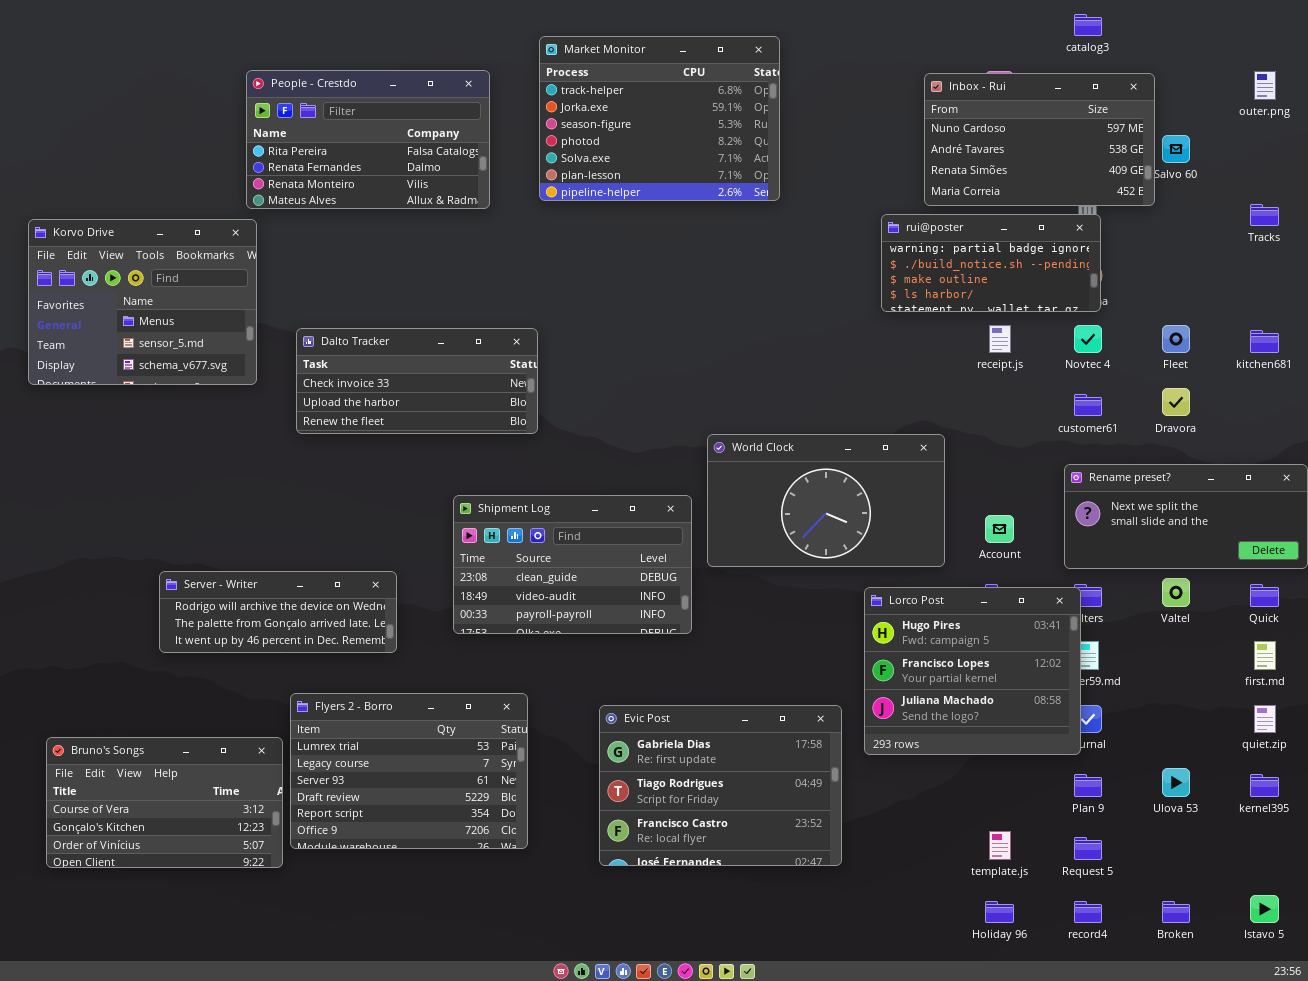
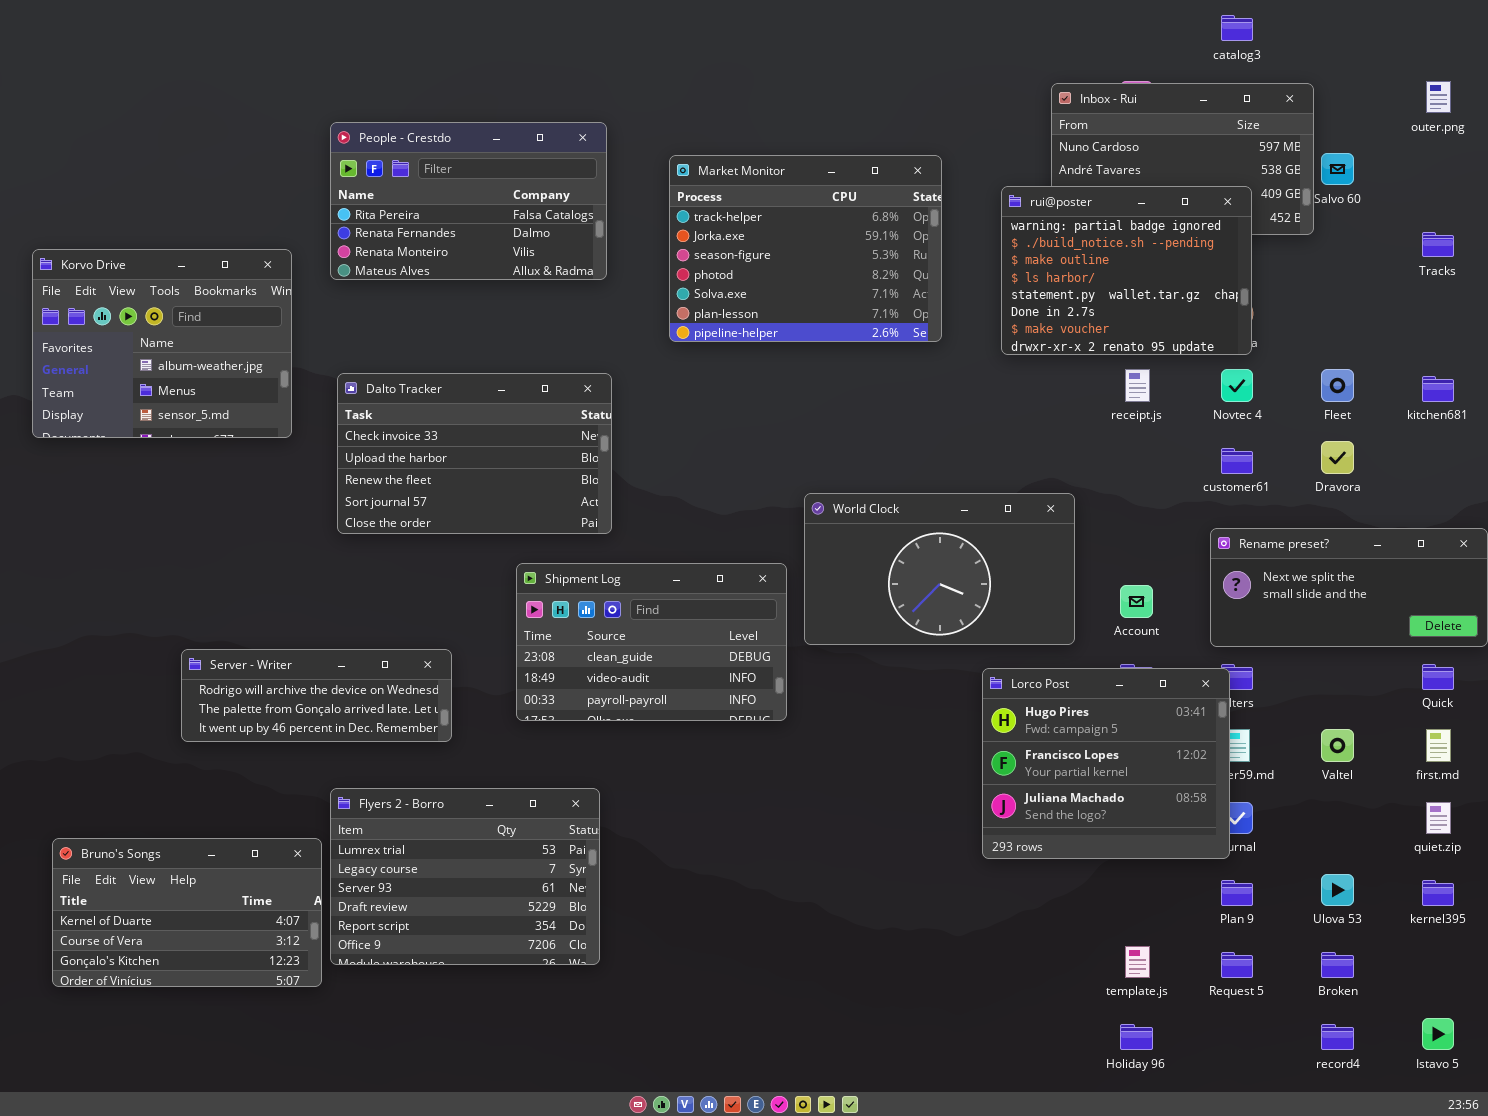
Market Monitor: [539,36,780,201] -> [669,155,942,342], moved
People - Crestdo: [246,70,490,209] -> [330,122,607,280], moved
rui@poster: [881,214,1101,312] -> [1001,186,1252,355], resized
Korvo Drive: [28,219,257,385] -> [32,249,292,438], scrolled up 1 row
Dalto Tracker: [296,328,538,434] -> [337,373,612,534], resized
Valtel: [1162,578,1190,607] -> [1321,729,1354,762], moved
Evic Post: [599,705,842,866] -> none, closed
Bruno's Songs: [46,737,283,868] -> [52,838,322,987], scrolled up 1 row
record4: [1074,901,1102,923] -> [1321,1024,1354,1050], moved
Broken: [1162,901,1190,923] -> [1321,952,1354,978], moved

